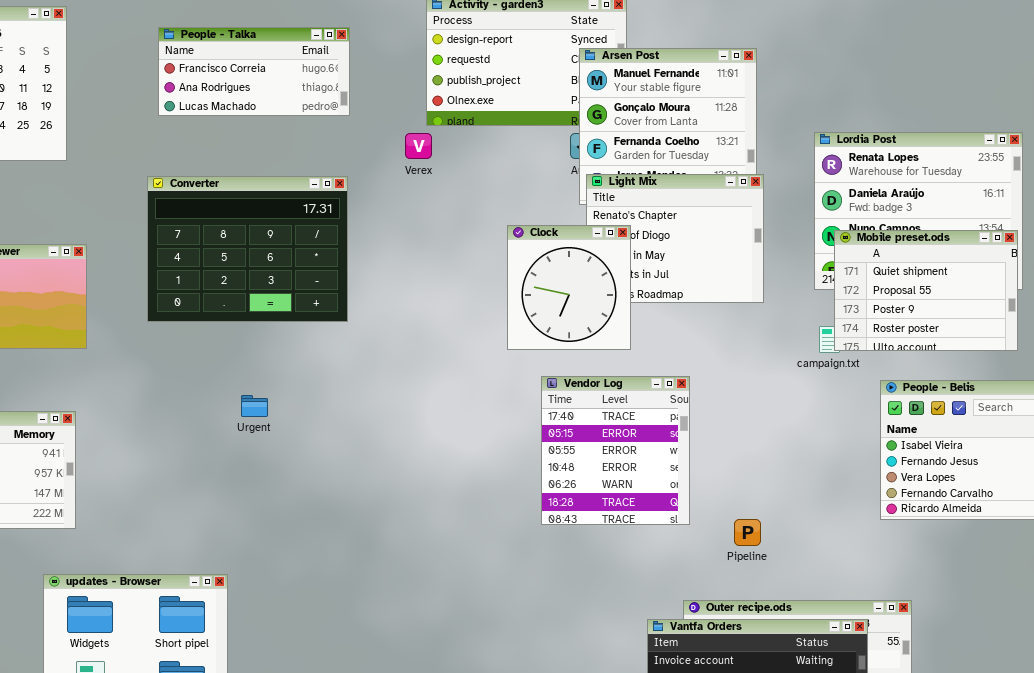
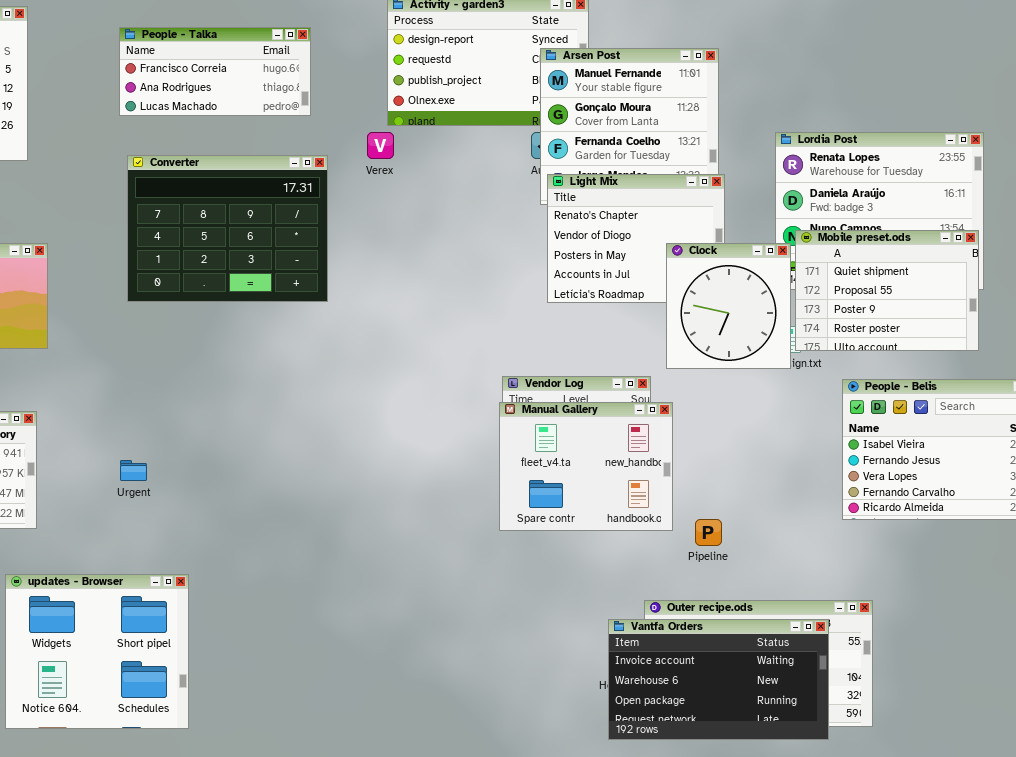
Converter: [147,176,348,322] -> [127,155,328,302], moved
Clock: [507,225,631,350] -> [666,243,791,369], moved
Urgent: [241,395,268,417] -> [120,460,147,481], moved
Manual Gallery: none -> [499,402,673,531], opened

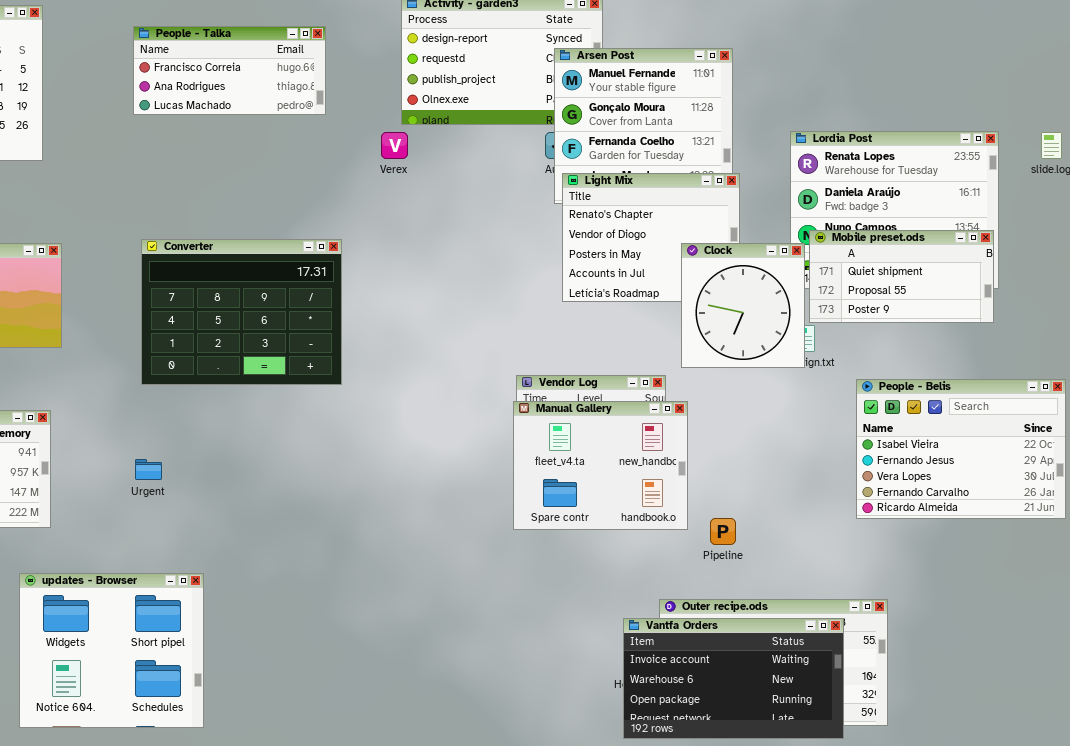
Converter: [127,155,328,302] -> [141,239,342,385], moved
Mobile preset.ods: [795,230,979,351] -> [809,230,994,323], resized

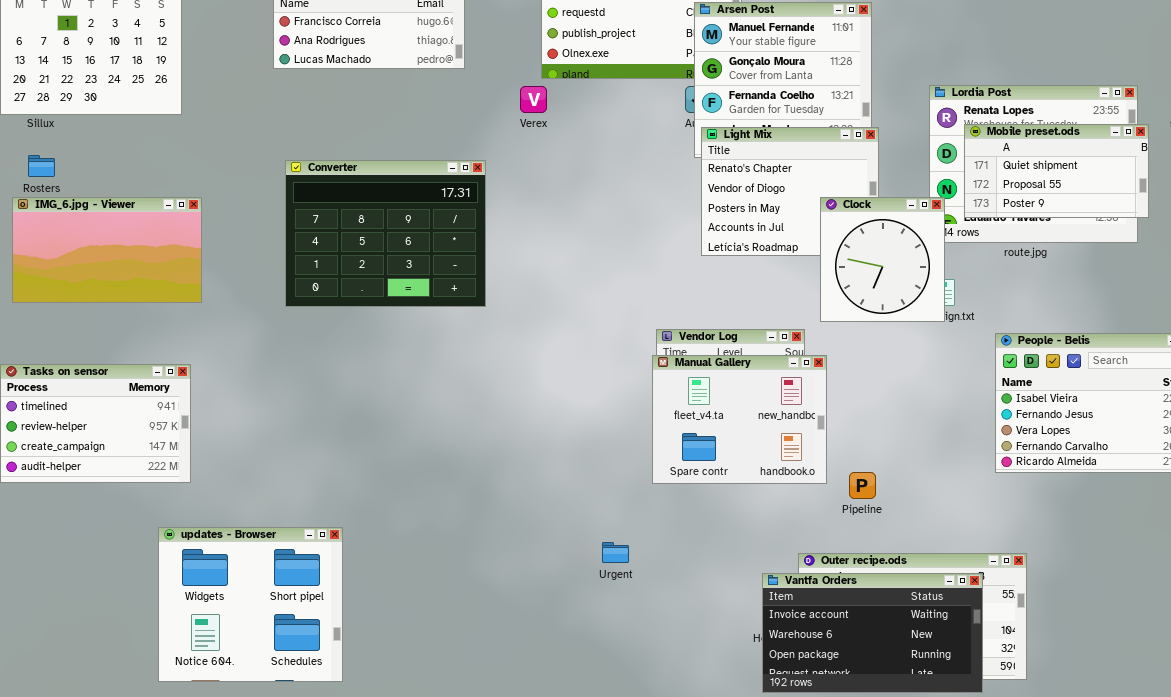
Mobile preset.ods: [809,230,994,323] -> [964,124,1149,218], moved
Converter: [141,239,342,385] -> [285,160,486,307], moved
Urgent: [135,459,162,480] -> [602,542,629,563], moved

